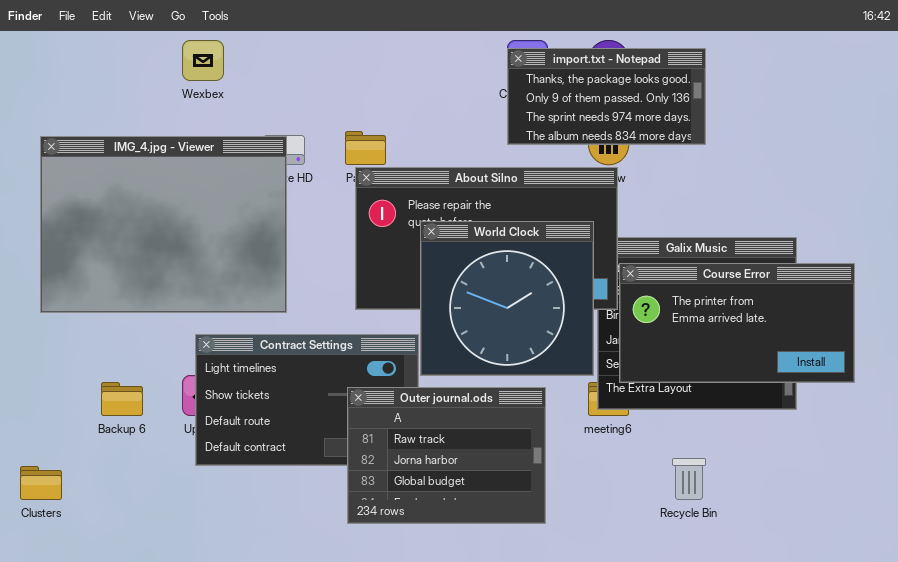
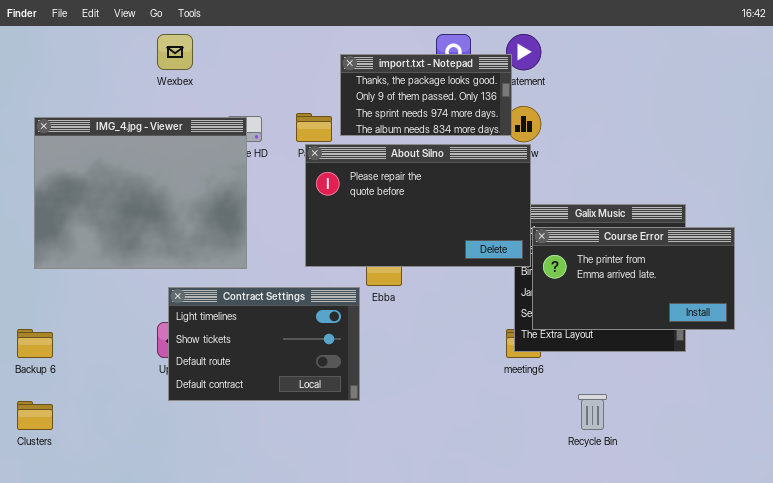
import.txt - Notepad: [507,48,706,145] -> [340,54,512,136], moved
World Clock: [420,221,594,376] -> none, closed
Backup 6: [101,382,143,416] -> [17,329,53,358], moved
Outer journal.ods: [347,387,546,524] -> none, closed

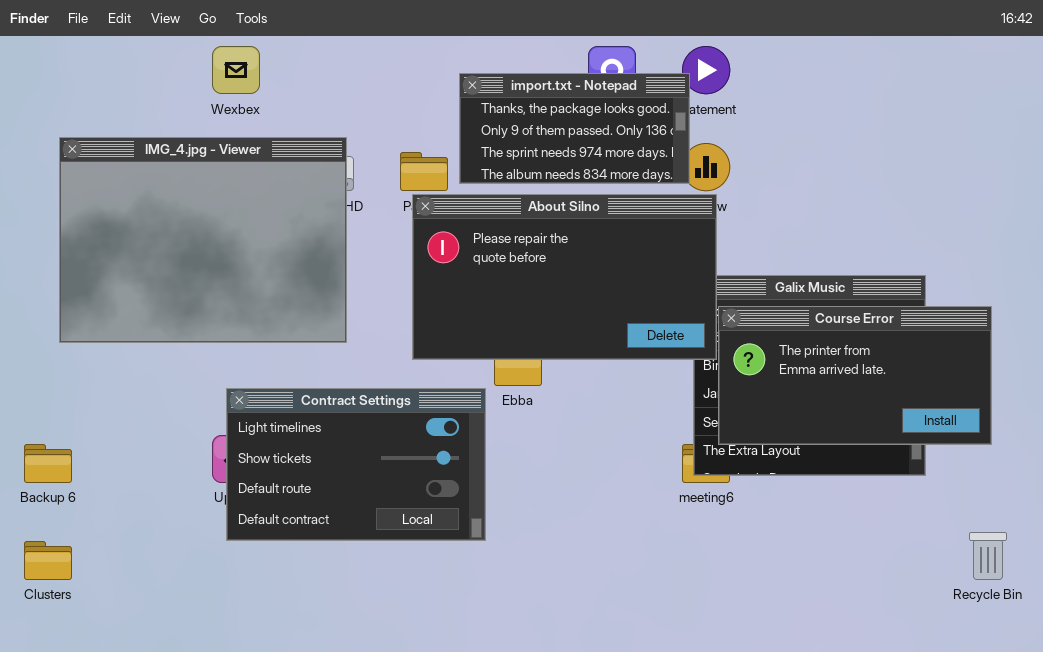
IMG_4.jpg - Viewer: [34,117,247,269] -> [59,137,347,343], moved
Recycle Bin: [578,394,607,430] -> [969,532,1007,580], moved

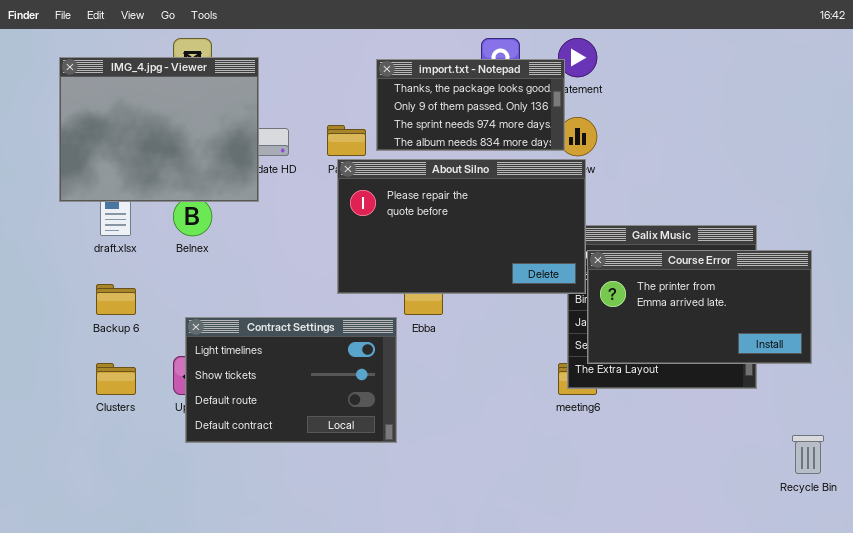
IMG_4.jpg - Viewer: [59,137,347,343] -> [59,57,259,202], moved, resized
Backup 6: [24,444,72,483] -> [96,284,136,315], moved
Clusters: [24,541,72,580] -> [96,363,136,395], moved

